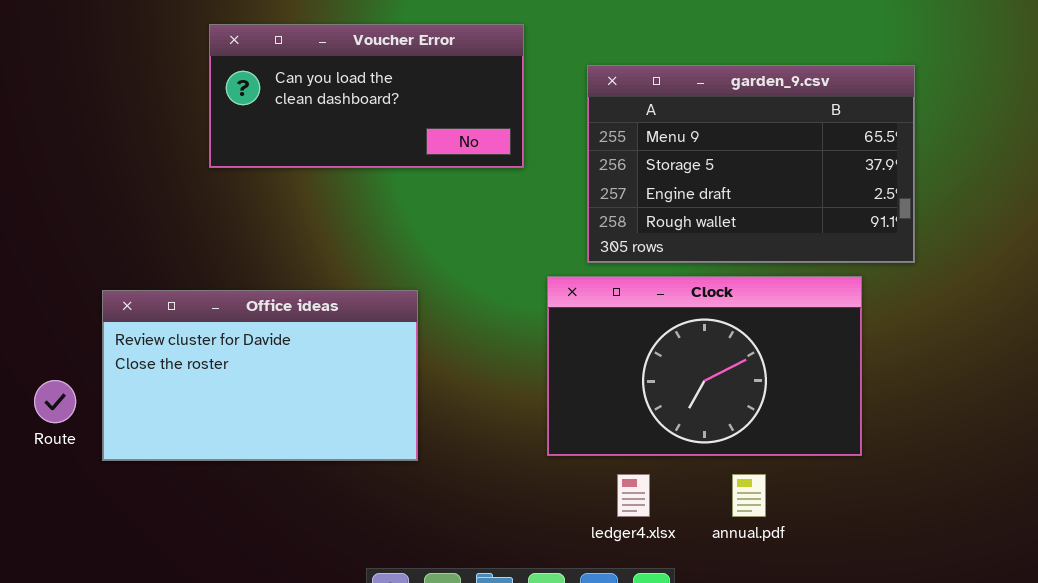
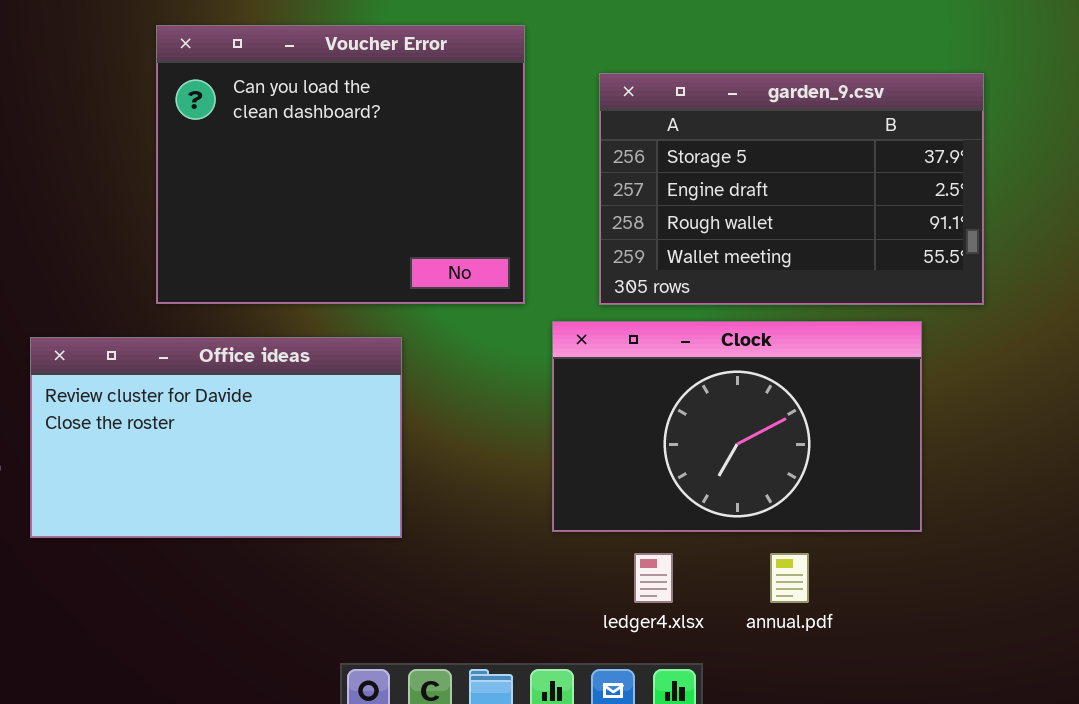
Voucher Error: [209,24,524,168] -> [156,25,525,304], resized
garden_9.csv: [587,65,915,263] -> [599,73,984,305], scrolled down 1 row

